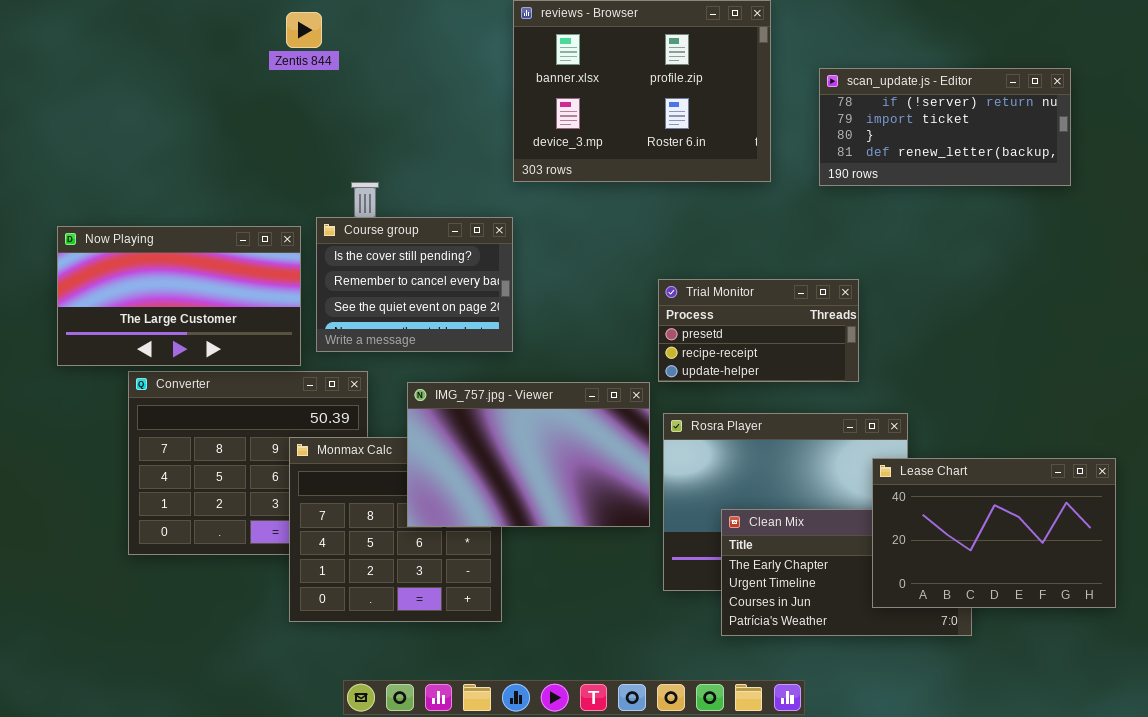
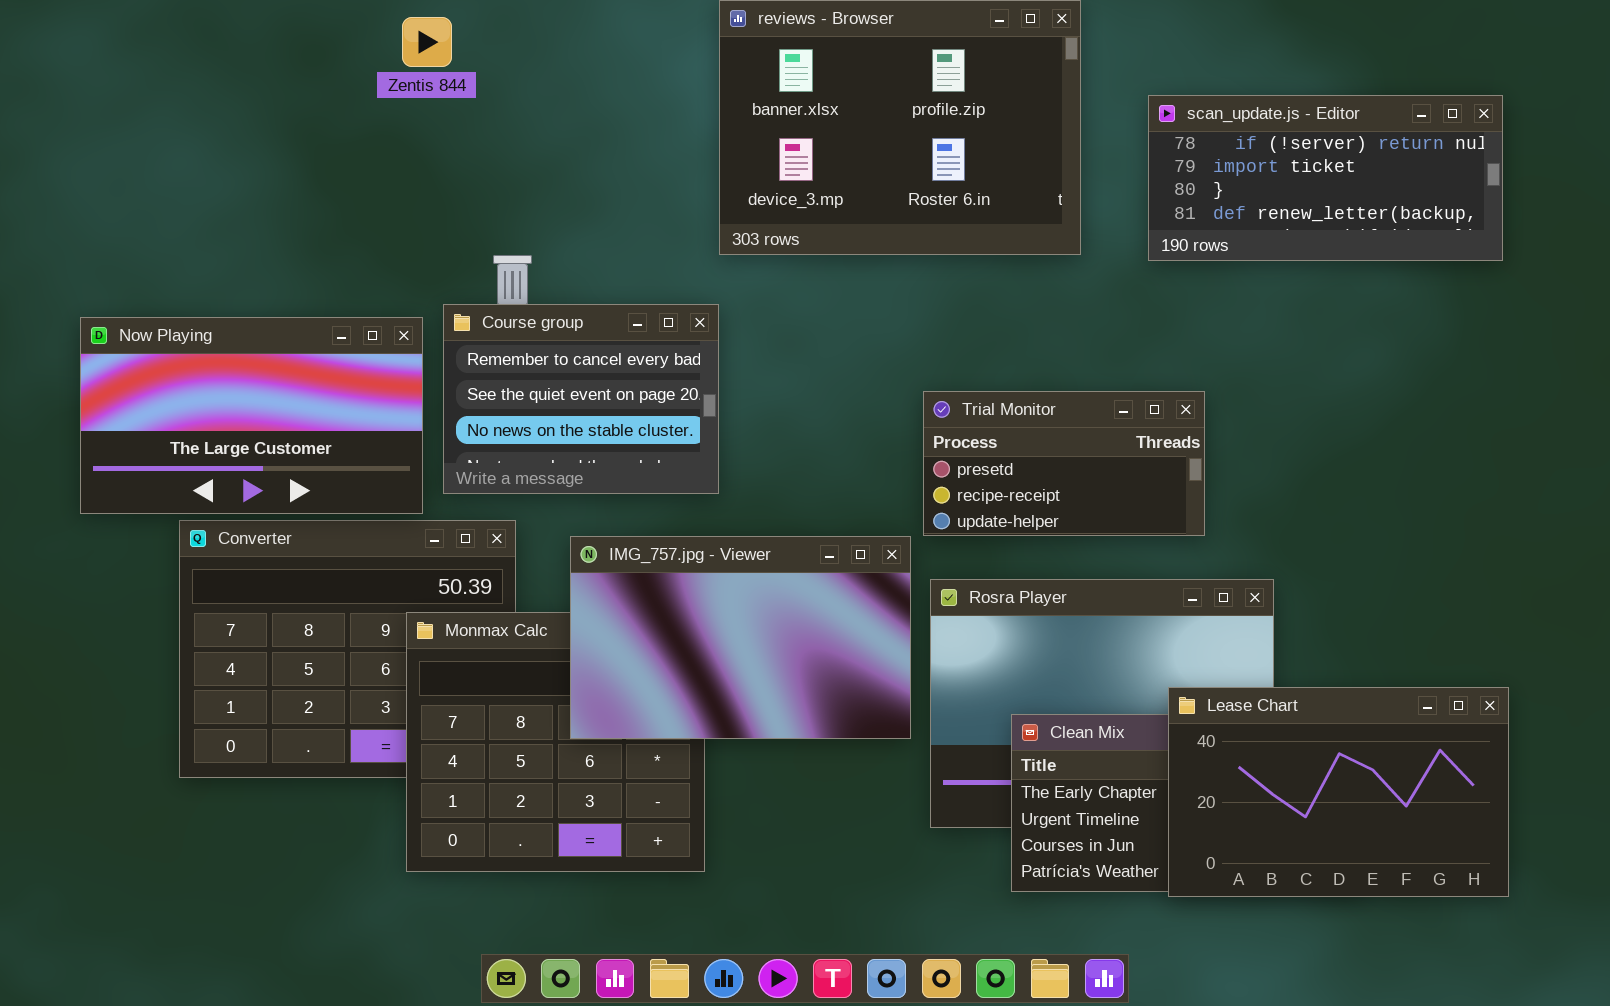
Course group: [316,217,513,352] -> [443,304,719,494], scrolled down 1 row
Lease Chart: [872,458,1116,608] -> [1168,687,1509,897], moved

